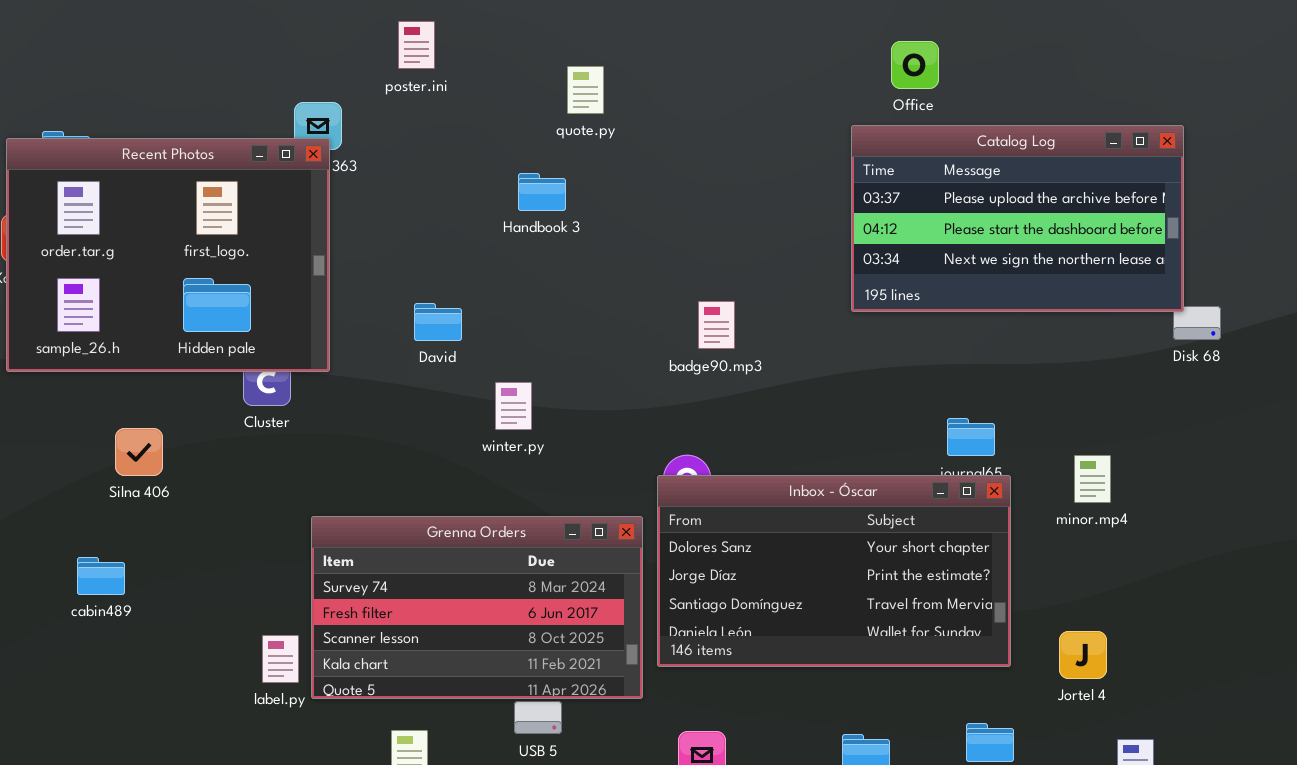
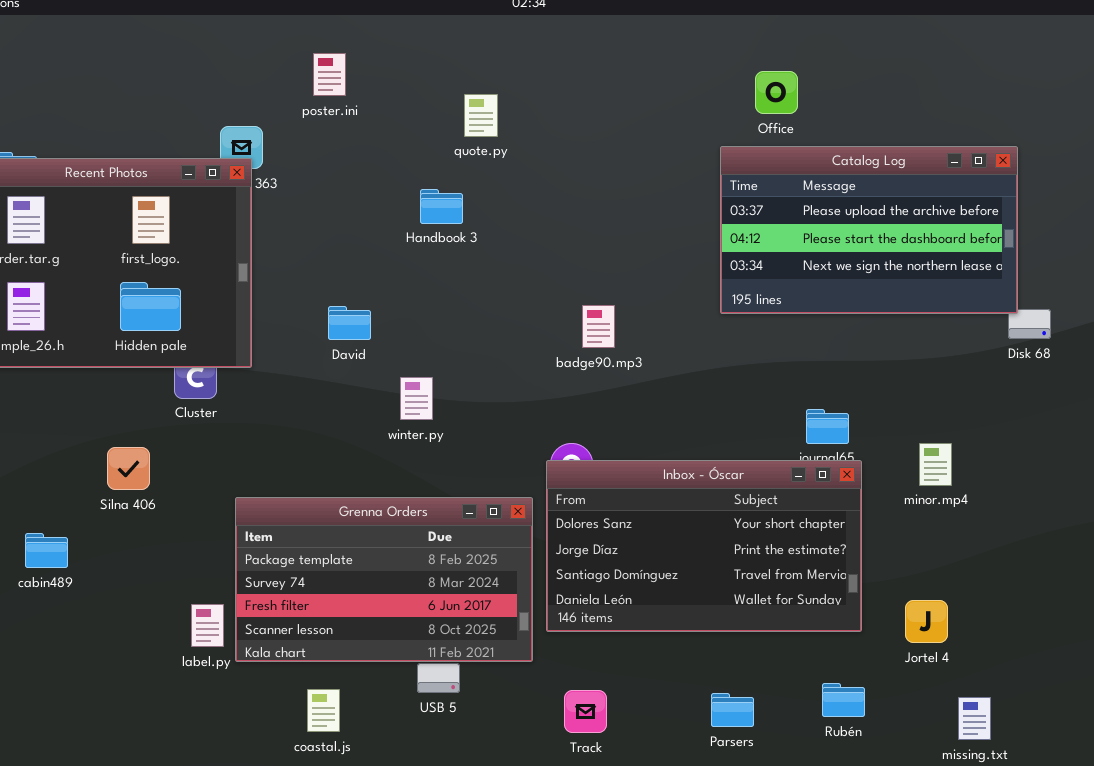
Silna 406: [115,428,163,476] -> [107,447,150,490], moved
Grenna Orders: [311,516,643,699] -> [235,497,533,662], scrolled up 1 row

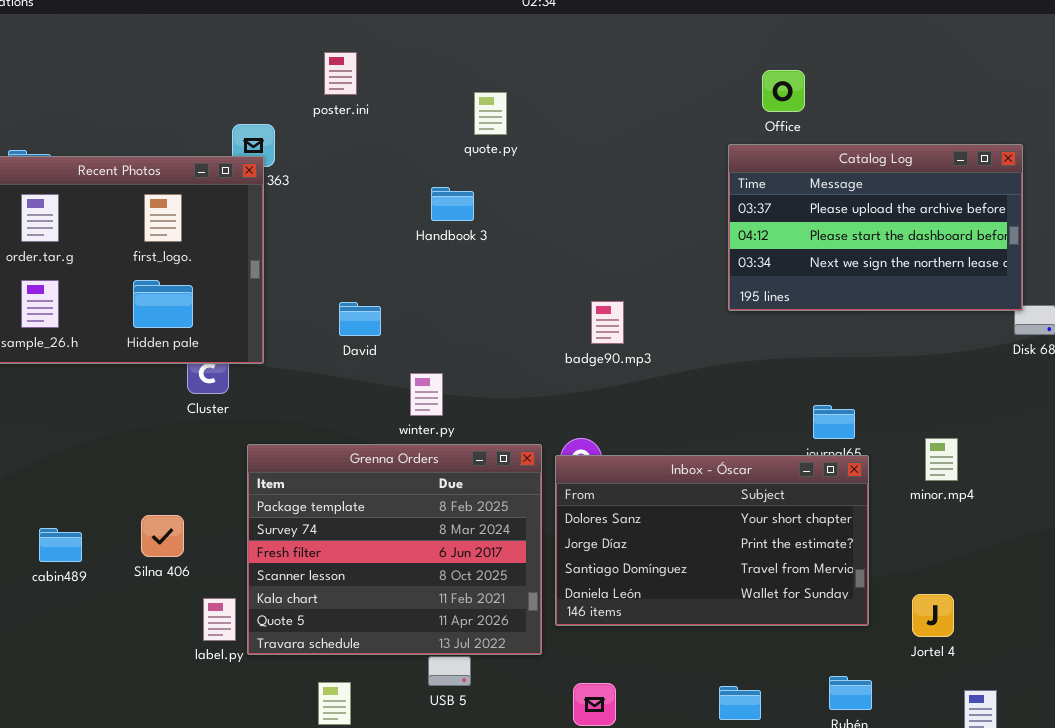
Silna 406: [107,447,150,490] -> [141,515,184,557], moved
Grenna Orders: [235,497,533,662] -> [247,444,542,655], resized

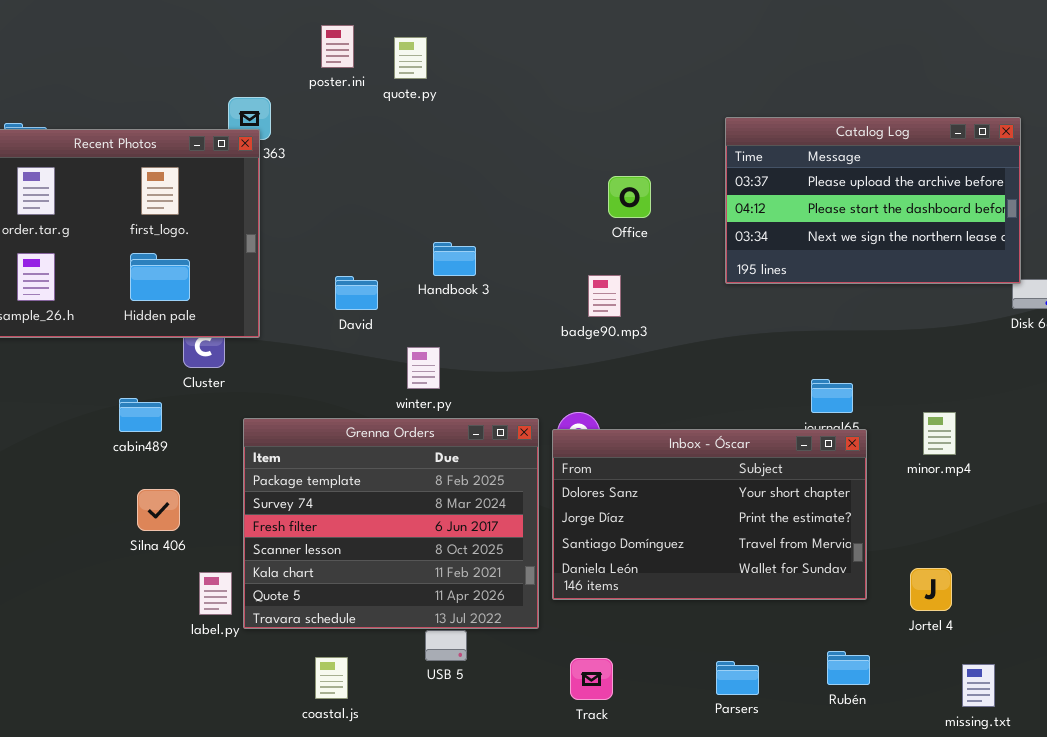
Office: [762,70,805,112] -> [608,176,651,218], moved
quote.py: [474,92,507,135] -> [394,37,427,79], moved
Handbook 3: [431,187,474,221] -> [433,242,476,276], moved
cabin489: [39,528,82,562] -> [119,398,162,432], moved

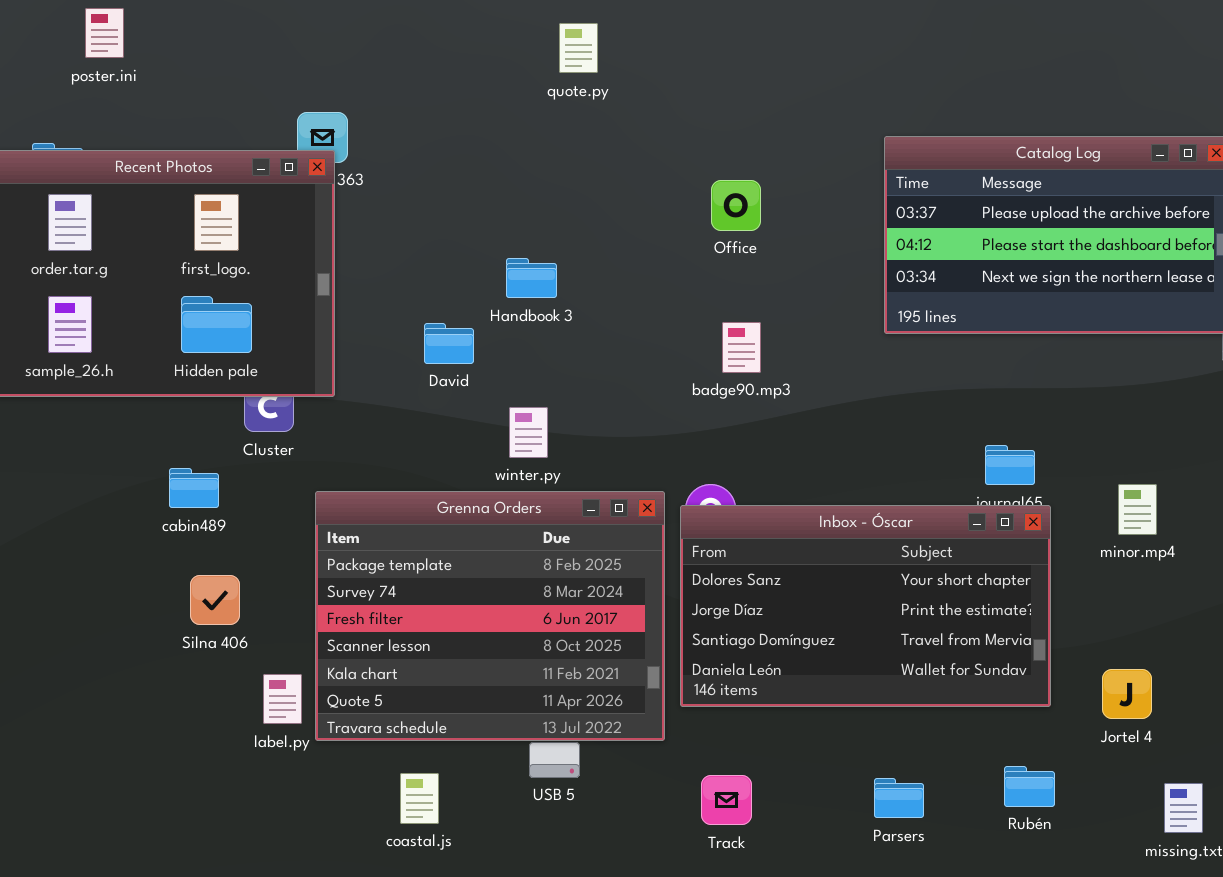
poster.ini: [321,25,354,68] -> [85,8,124,58], moved
quote.py: [394,37,427,79] -> [559,23,598,73], moved
Office: [608,176,651,218] -> [711,180,761,231], moved
Handbook 3: [433,242,476,276] -> [506,258,557,298], moved

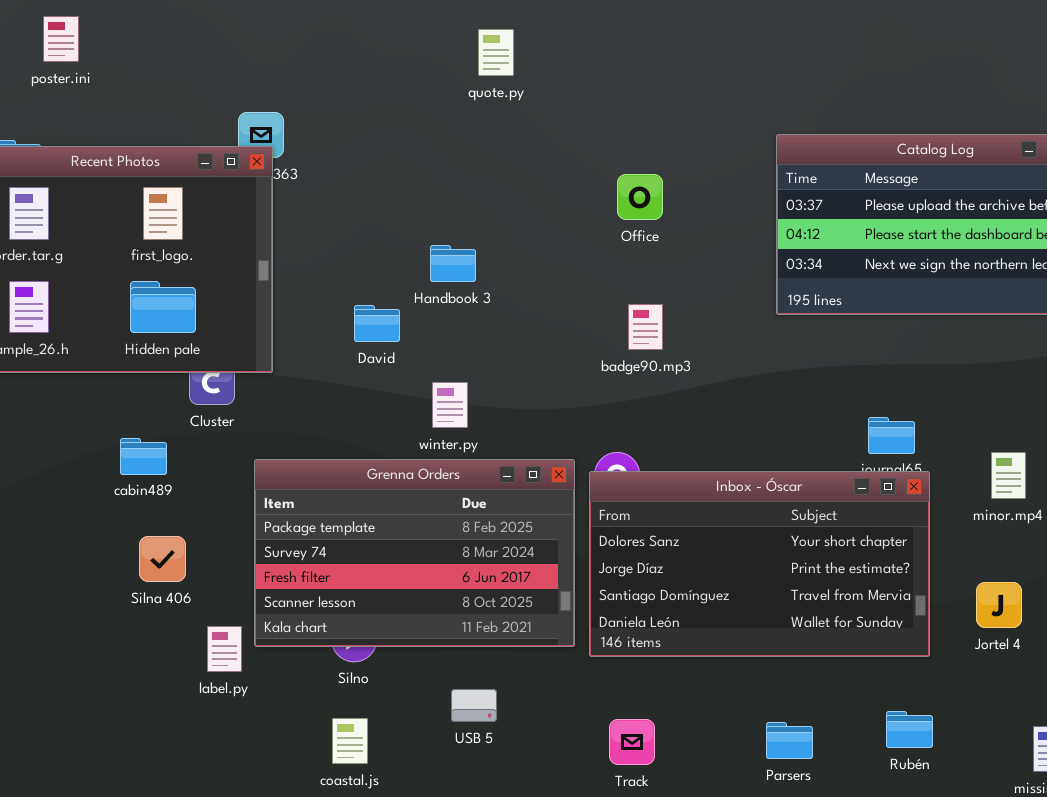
Grenna Orders: [315,491,665,741] -> [254,459,575,647], resized
Jortel 4: [1102,669,1152,719] -> [976,582,1022,628], moved

